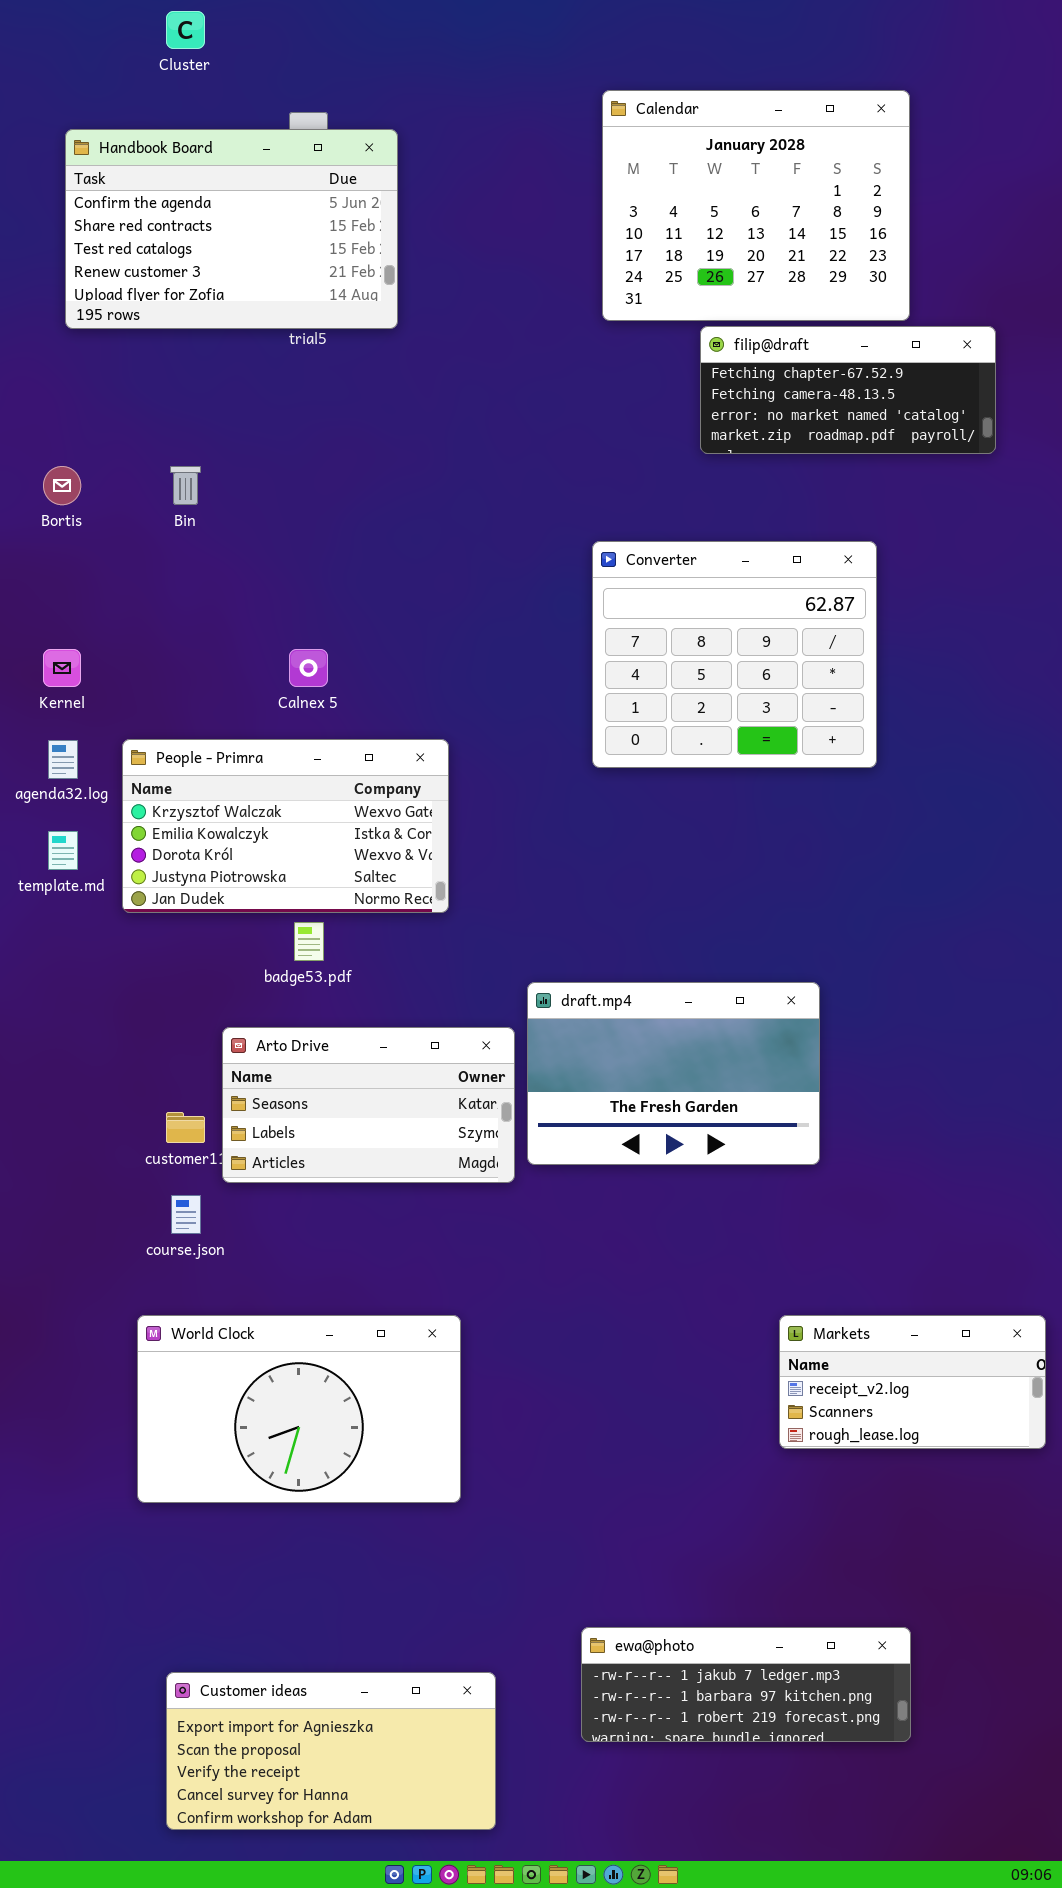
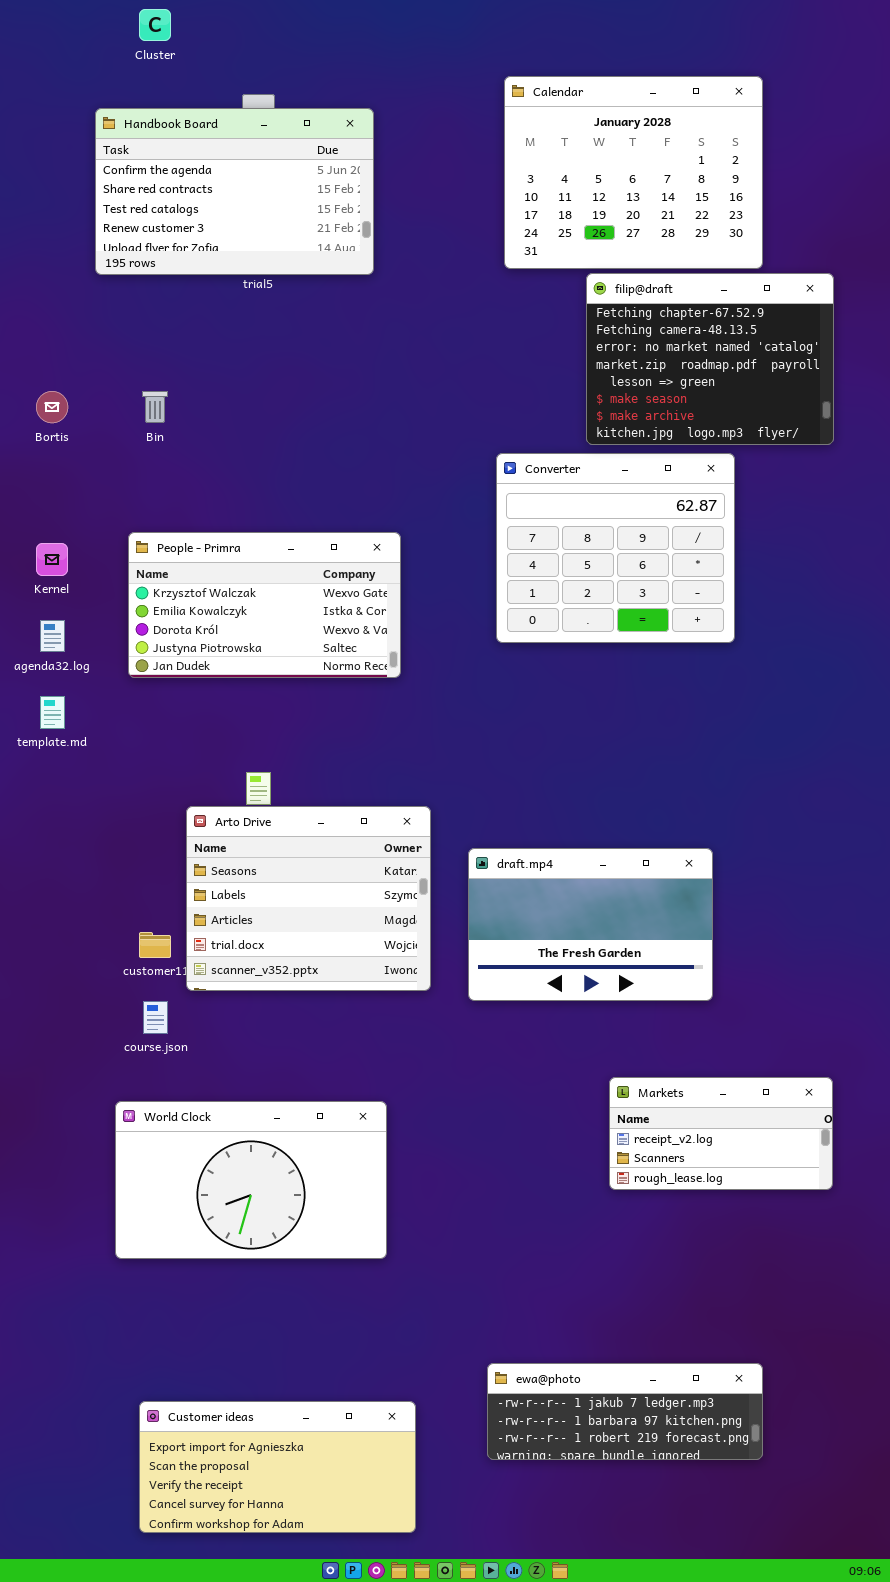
Handbook Board: [65,129,398,329] -> [95,108,374,275], moved
filip@draft: [700,326,996,454] -> [586,273,834,445], resized
People - Primra: [122,739,449,913] -> [128,532,401,678], moved
draft.mp4: [527,982,820,1165] -> [468,848,713,1001], moved
Arto Drive: [222,1027,515,1183] -> [186,806,431,991], resized
Markets: [779,1315,1046,1449] -> [609,1077,833,1190], moved

